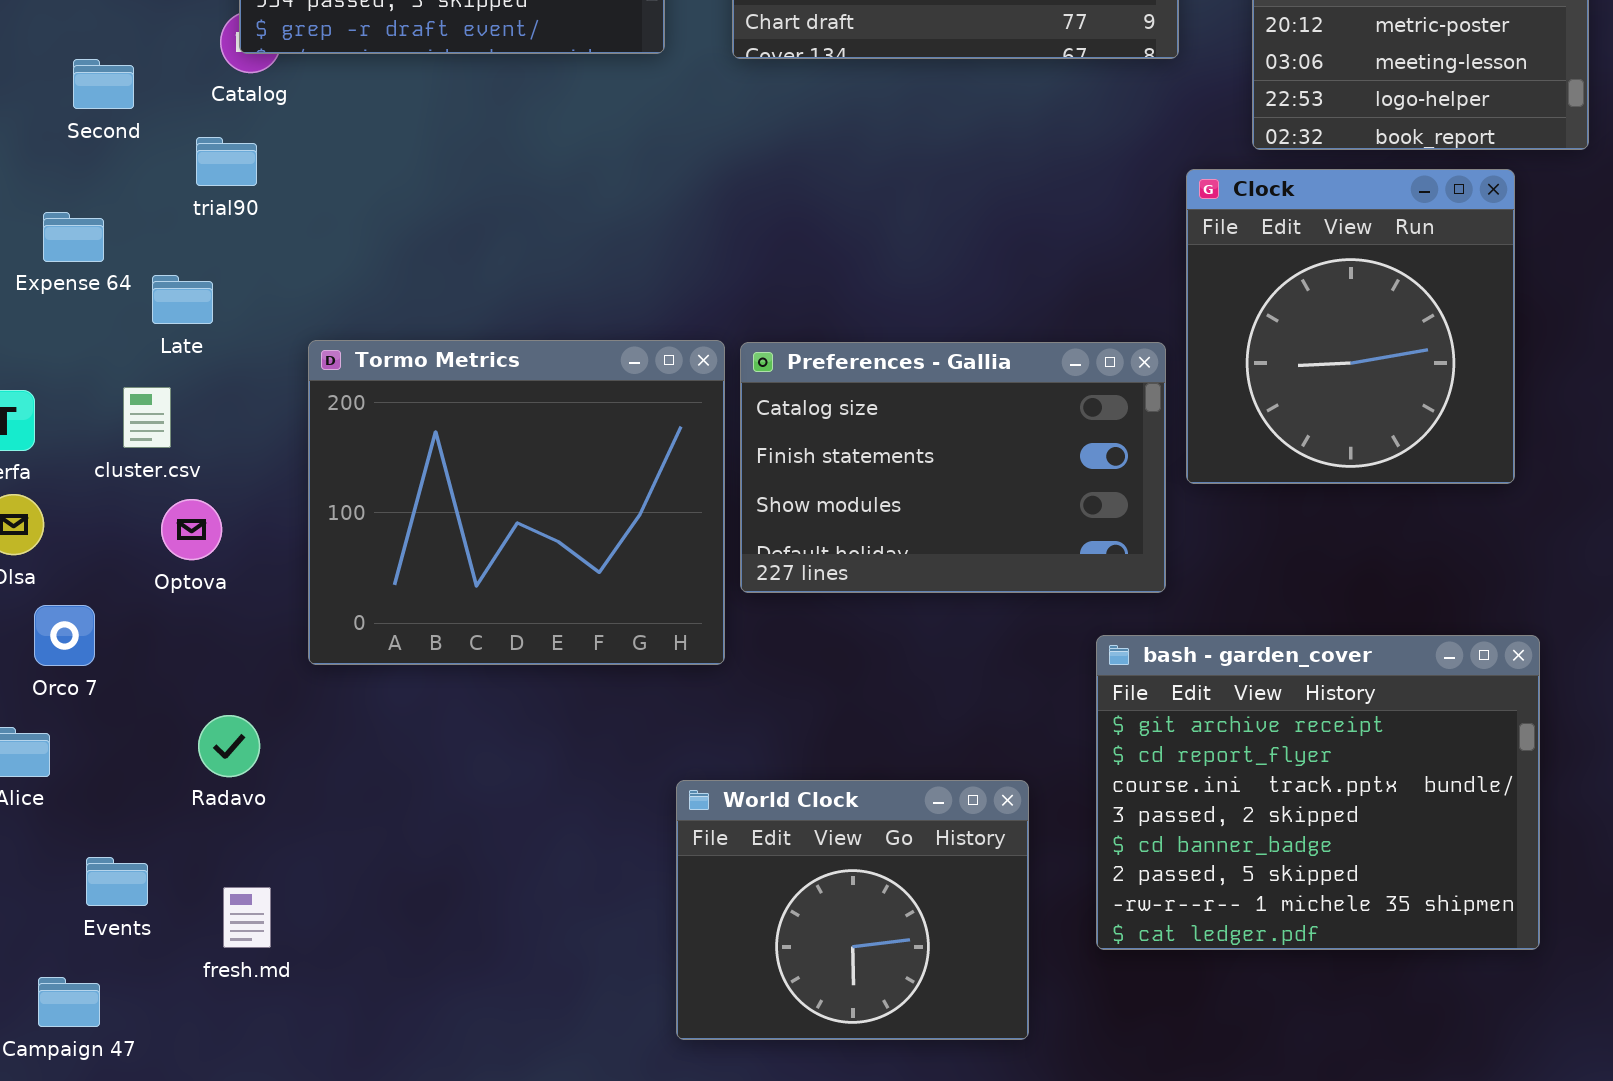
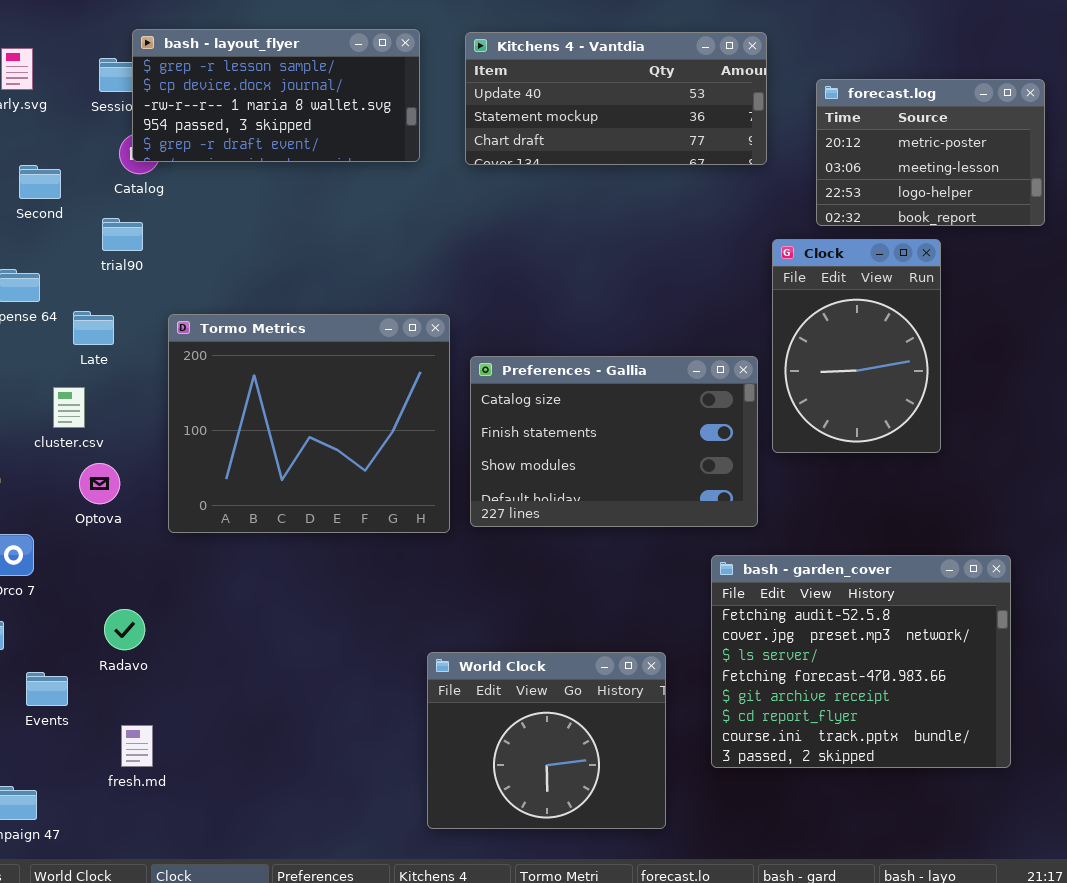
Clock: [1186,169,1515,484] -> [772,239,941,453], resized
Tormo Metrics: [308,340,725,665] -> [168,314,450,533], moved
bash - garden_cover: [1096,635,1540,950] -> [711,555,1011,768], scrolled up 4 rows
Events: [86,857,148,906] -> [26,672,68,706], moved

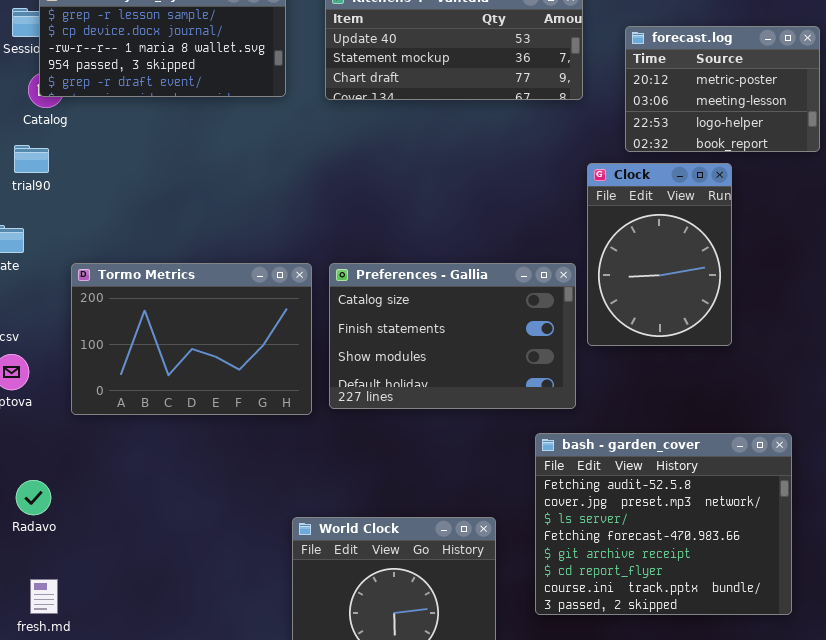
Tormo Metrics: [168,314,450,533] -> [71,263,312,415], resized

